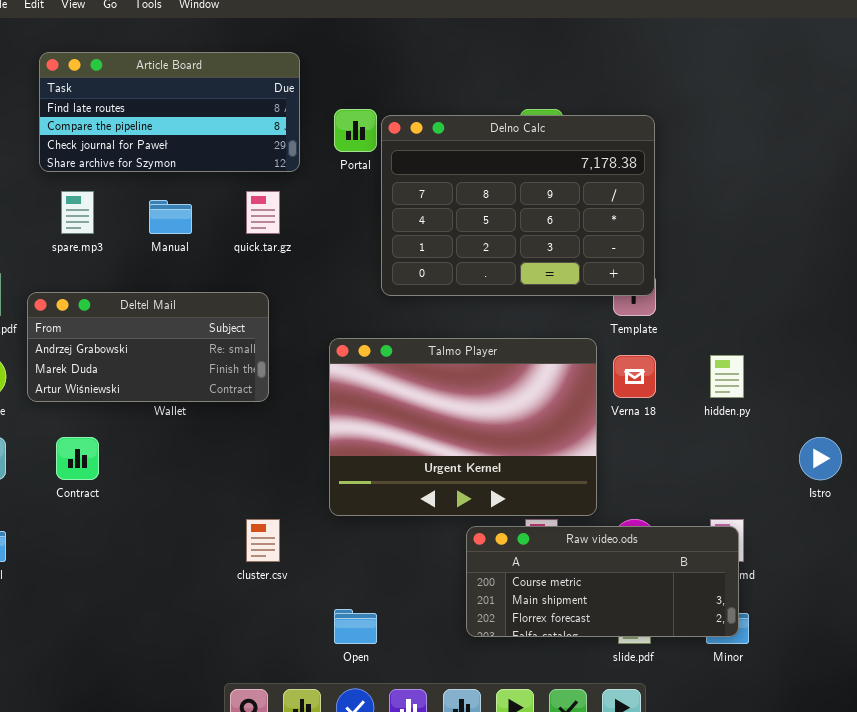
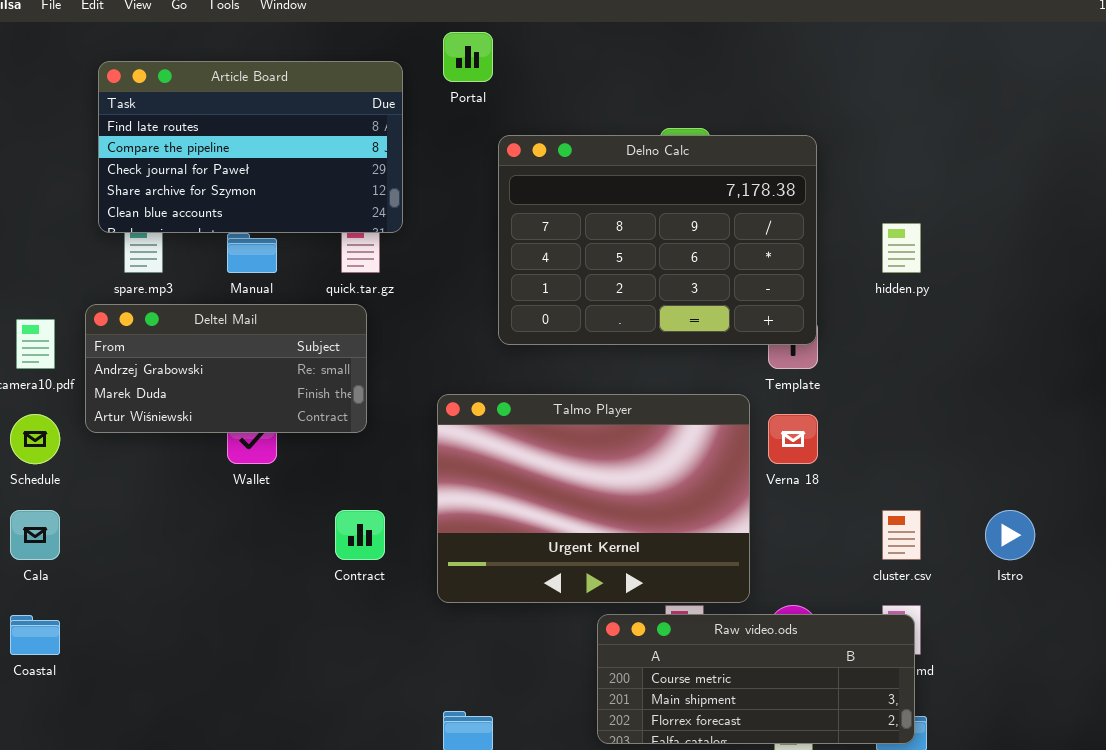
Article Board: [39,52,300,172] -> [98,61,403,233], resized
Portal: [334,109,377,152] -> [443,32,493,82], moved
Deltel Mail: [27,292,269,402] -> [85,304,367,433], moved
hidden.py: [710,355,744,398] -> [882,223,921,273], moved
Contract: [56,437,99,480] -> [335,510,385,560], moved
cluster.csv: [246,519,280,562] -> [882,510,921,560], moved

